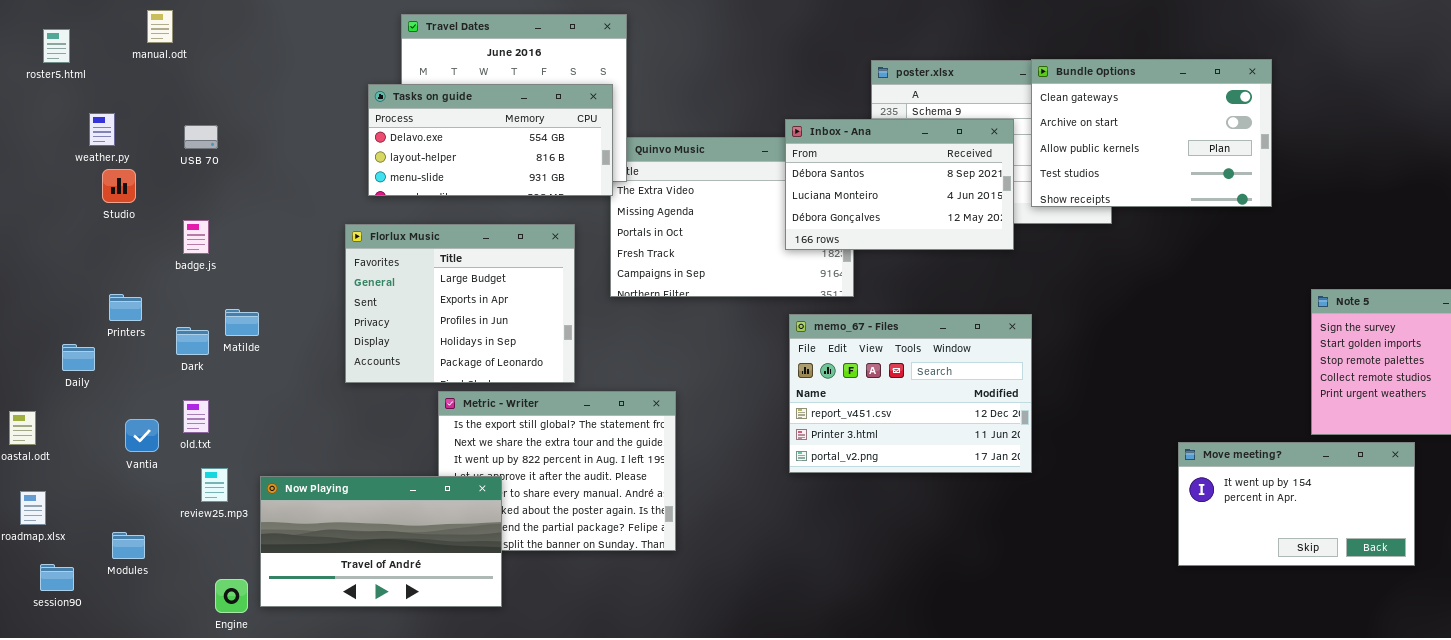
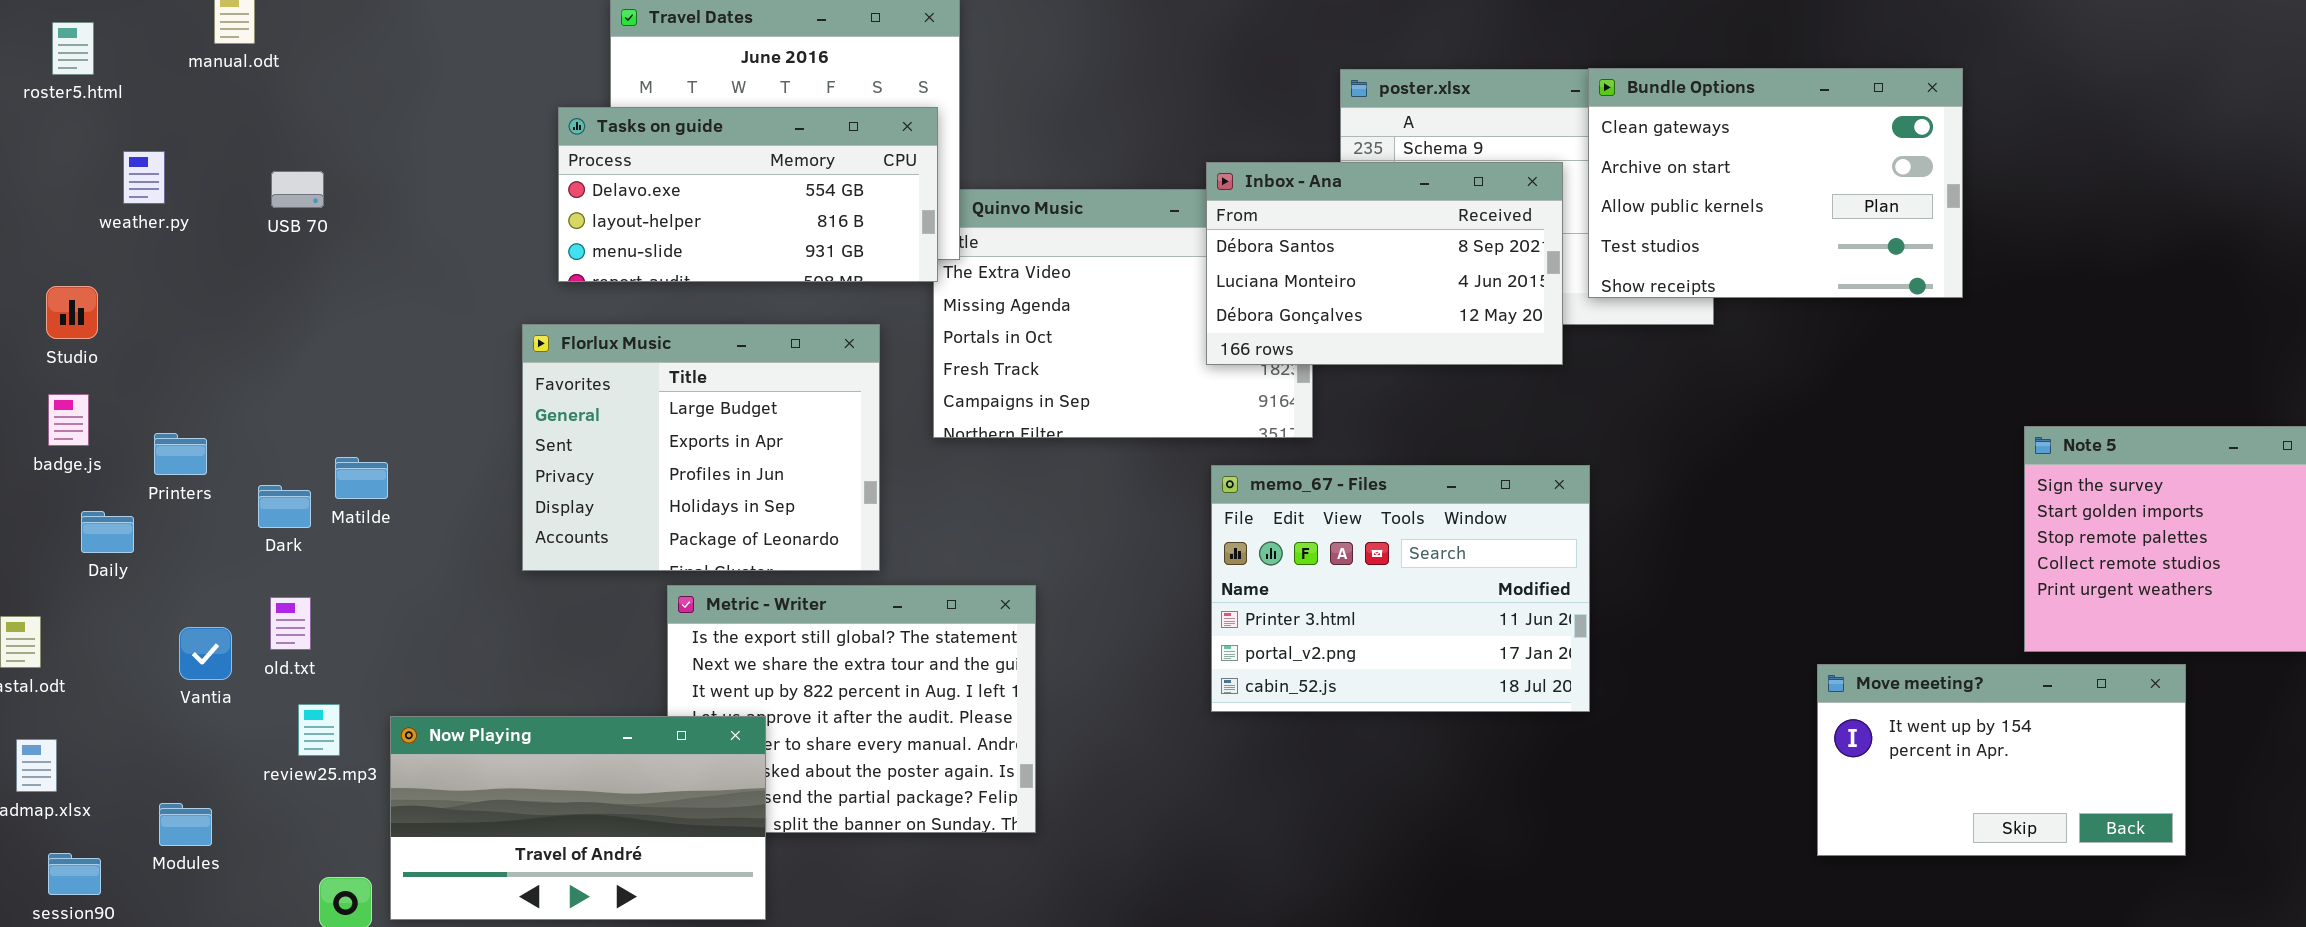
Studio: [102,169,136,203] -> [46,286,98,339], moved
badge.js: [183,220,209,254] -> [48,394,89,446], moved
memo_67 - Files: [789,314,1032,473] -> [1211,465,1590,712], scrolled down 1 row

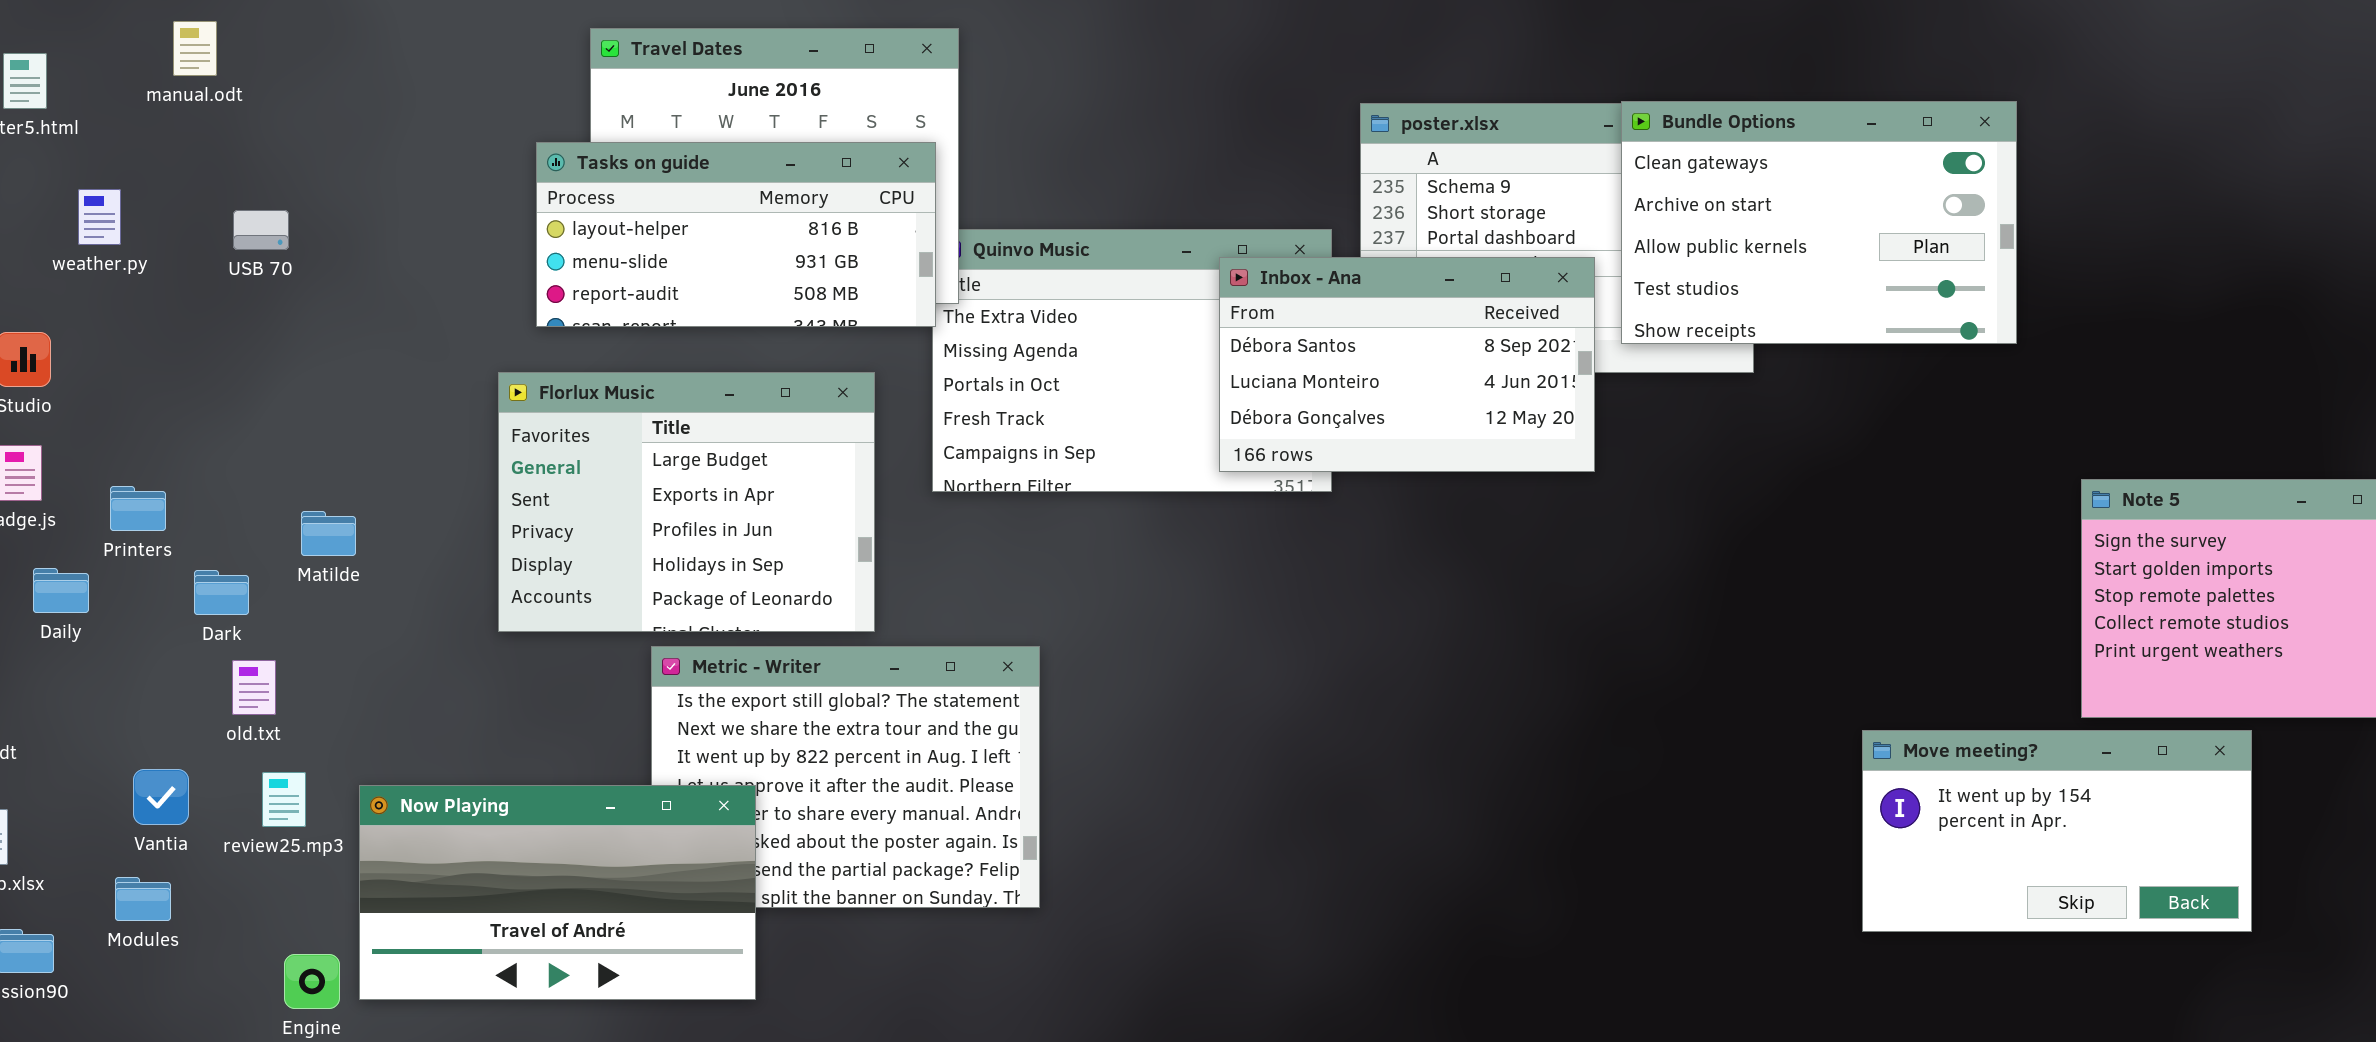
Tasks on guide: [558,107,938,282] -> [536,142,936,327], scrolled down 1 row
Inbox - Ana: [1206,162,1563,365] -> [1219,257,1595,472], moved
memo_67 - Files: [1211,465,1590,712] -> none, closed
Dark: [258,485,311,528] -> [194,570,249,615], moved
Vantia: [179,627,232,680] -> [133,769,189,825], moved

